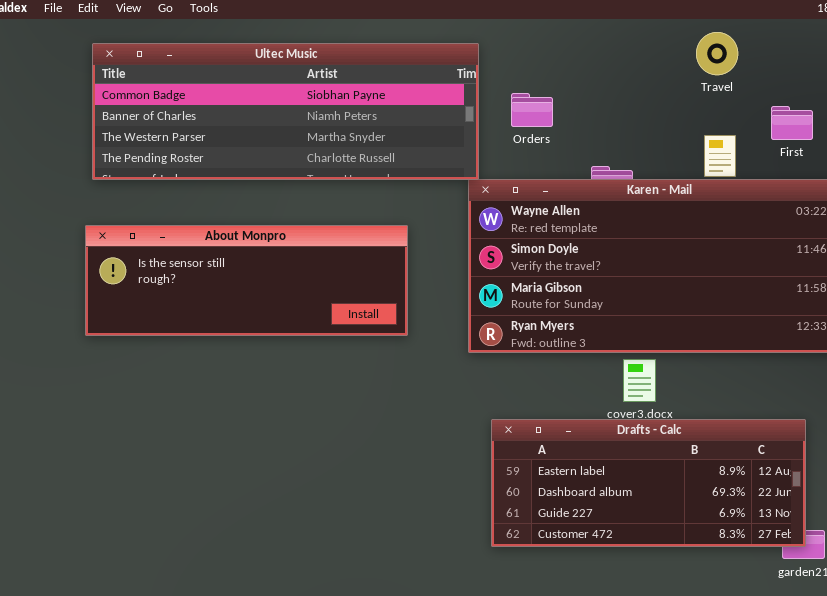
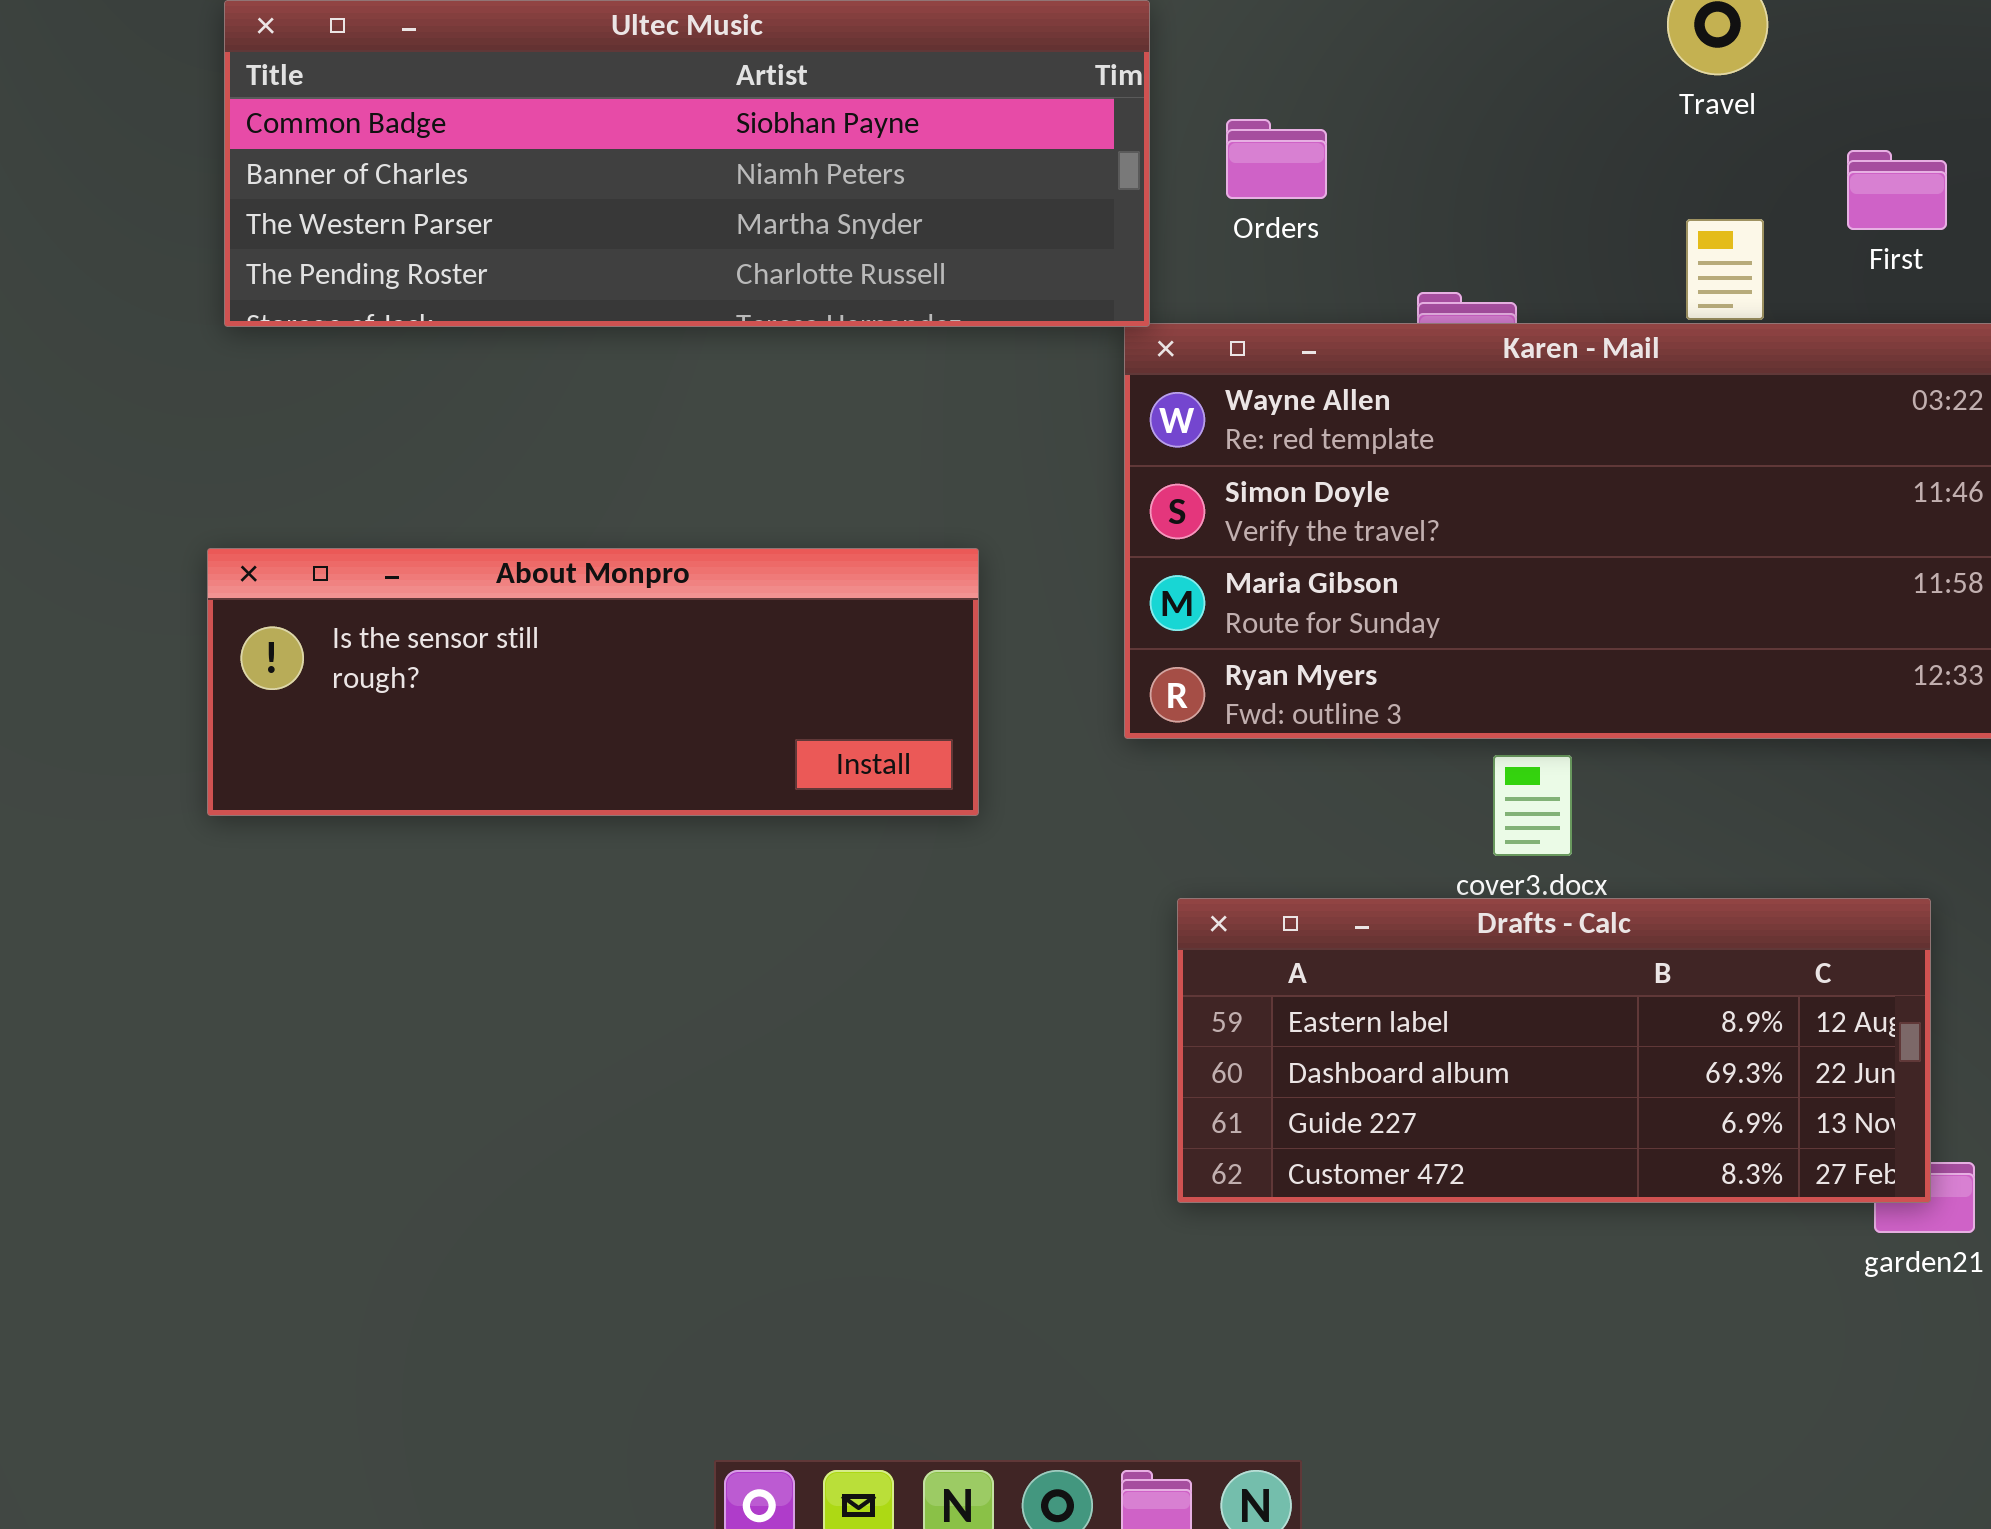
About Monpro: [85,225,408,336] -> [207,548,979,816], moved

